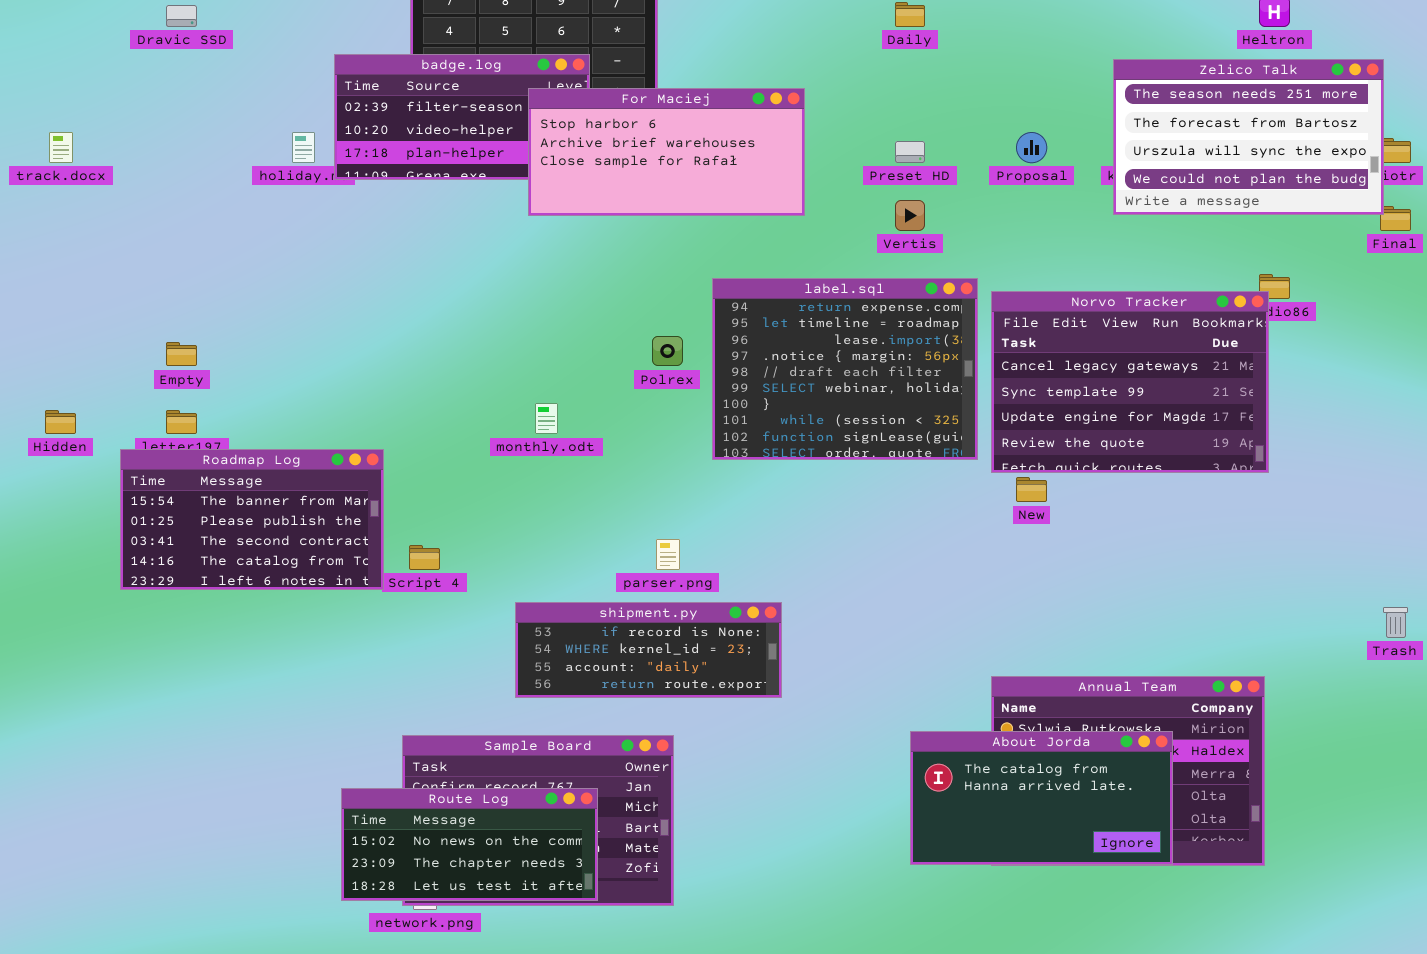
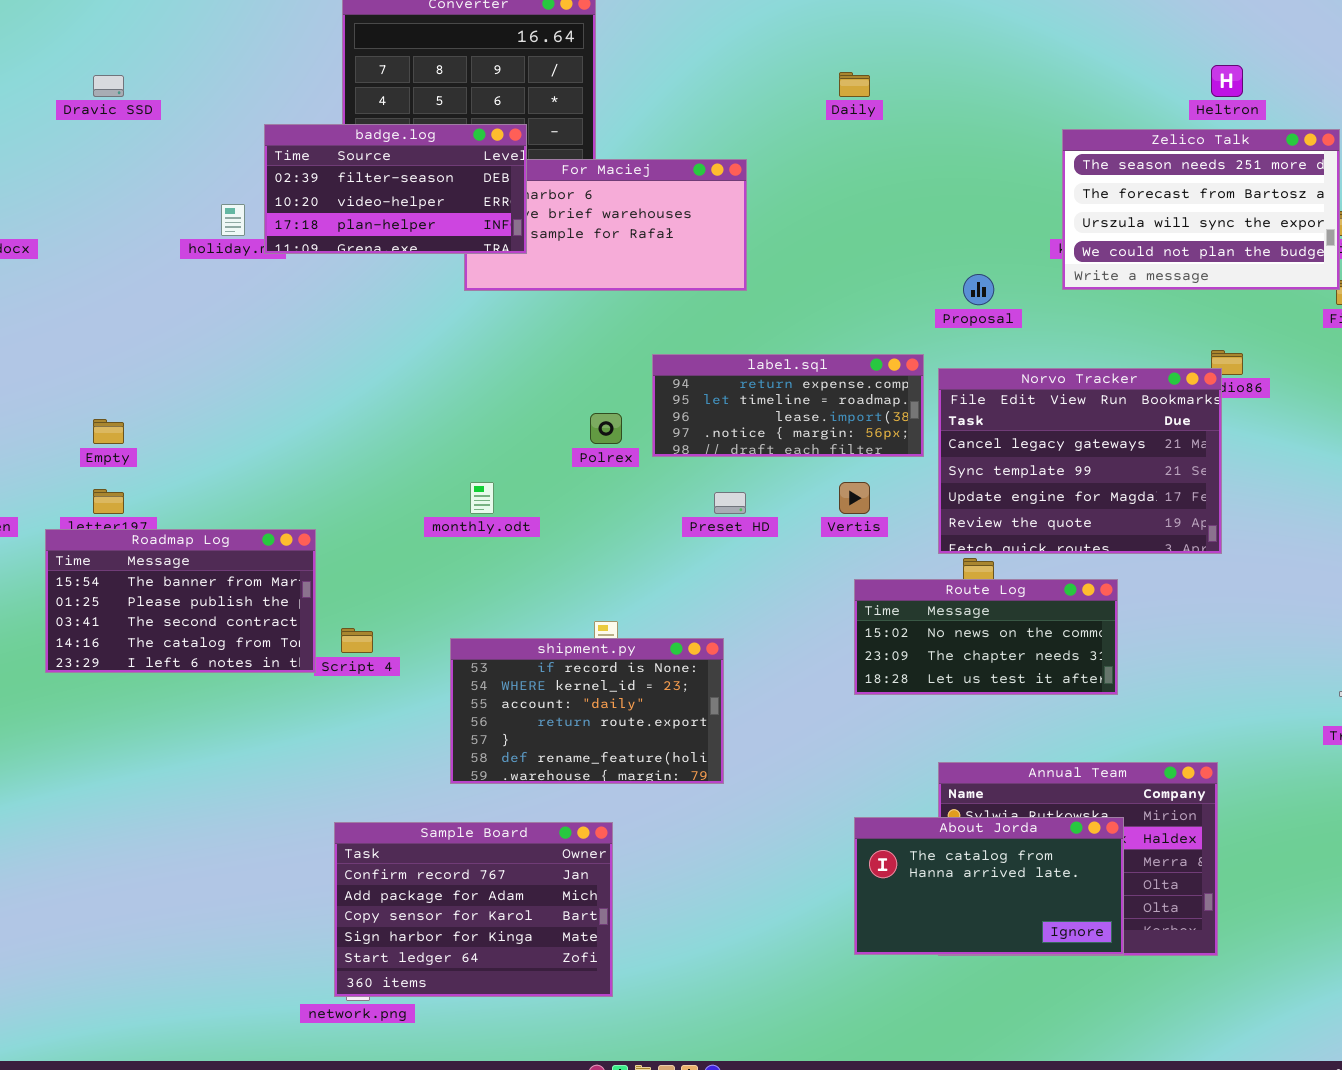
badge.log: [334,54,590,180] -> [264,124,527,254], raised
Proposal: [1016,132,1047,163] -> [963,274,994,305], moved
Preset HD: [895,141,925,163] -> [714,492,746,514], moved
Vertis: [895,200,925,231] -> [839,482,870,514], moved
label.sql: [712,278,978,460] -> [652,354,924,457], resized
shipment.py: [515,602,782,698] -> [450,638,724,784], resized
Route Log: [341,788,598,901] -> [854,579,1118,695], moved

